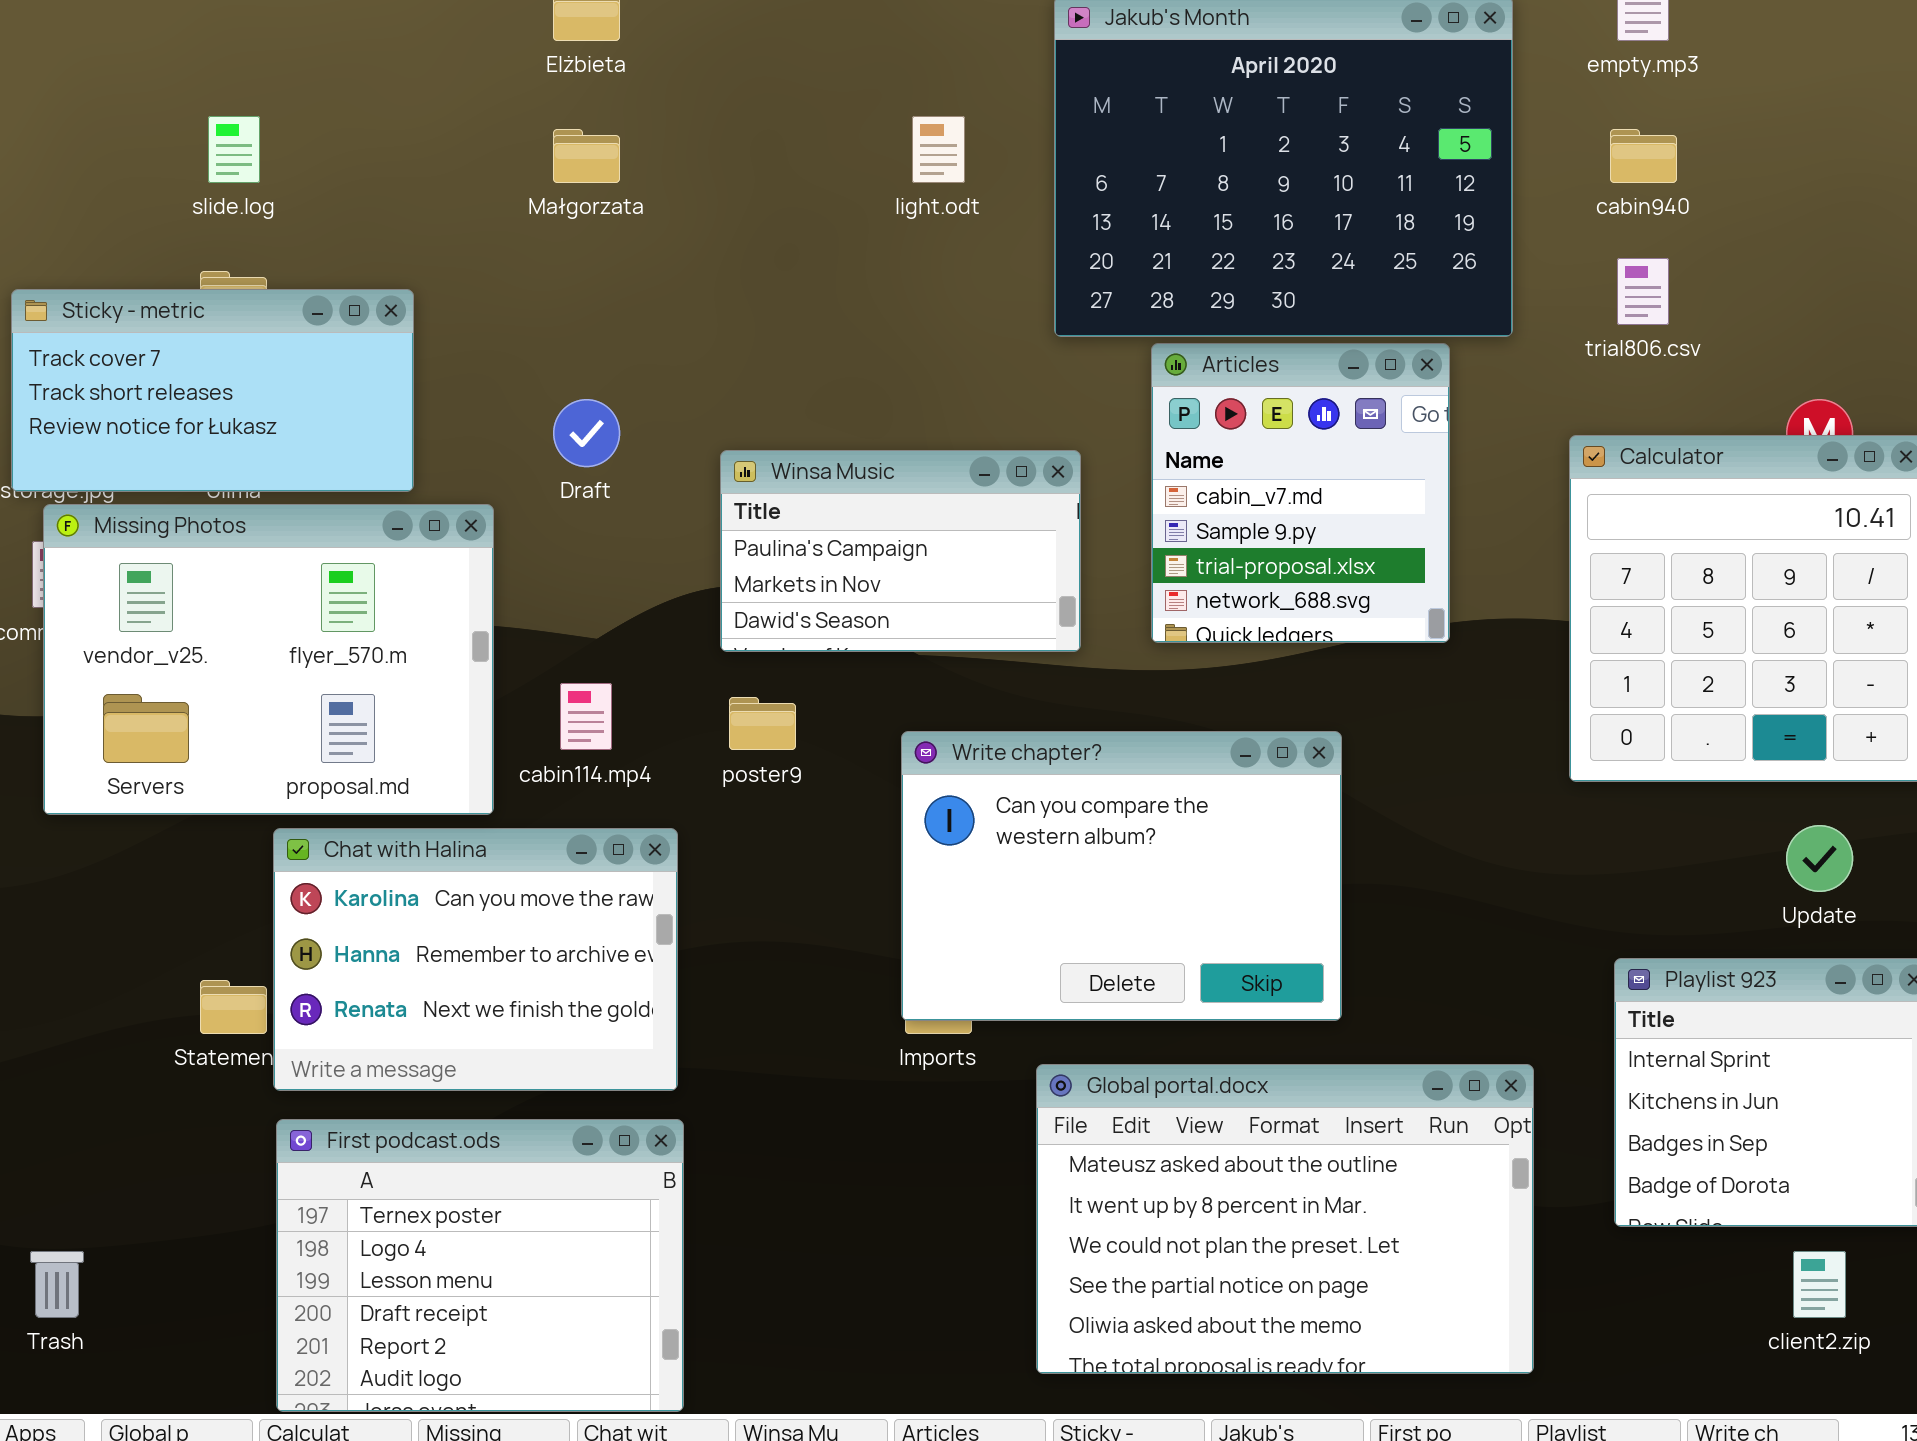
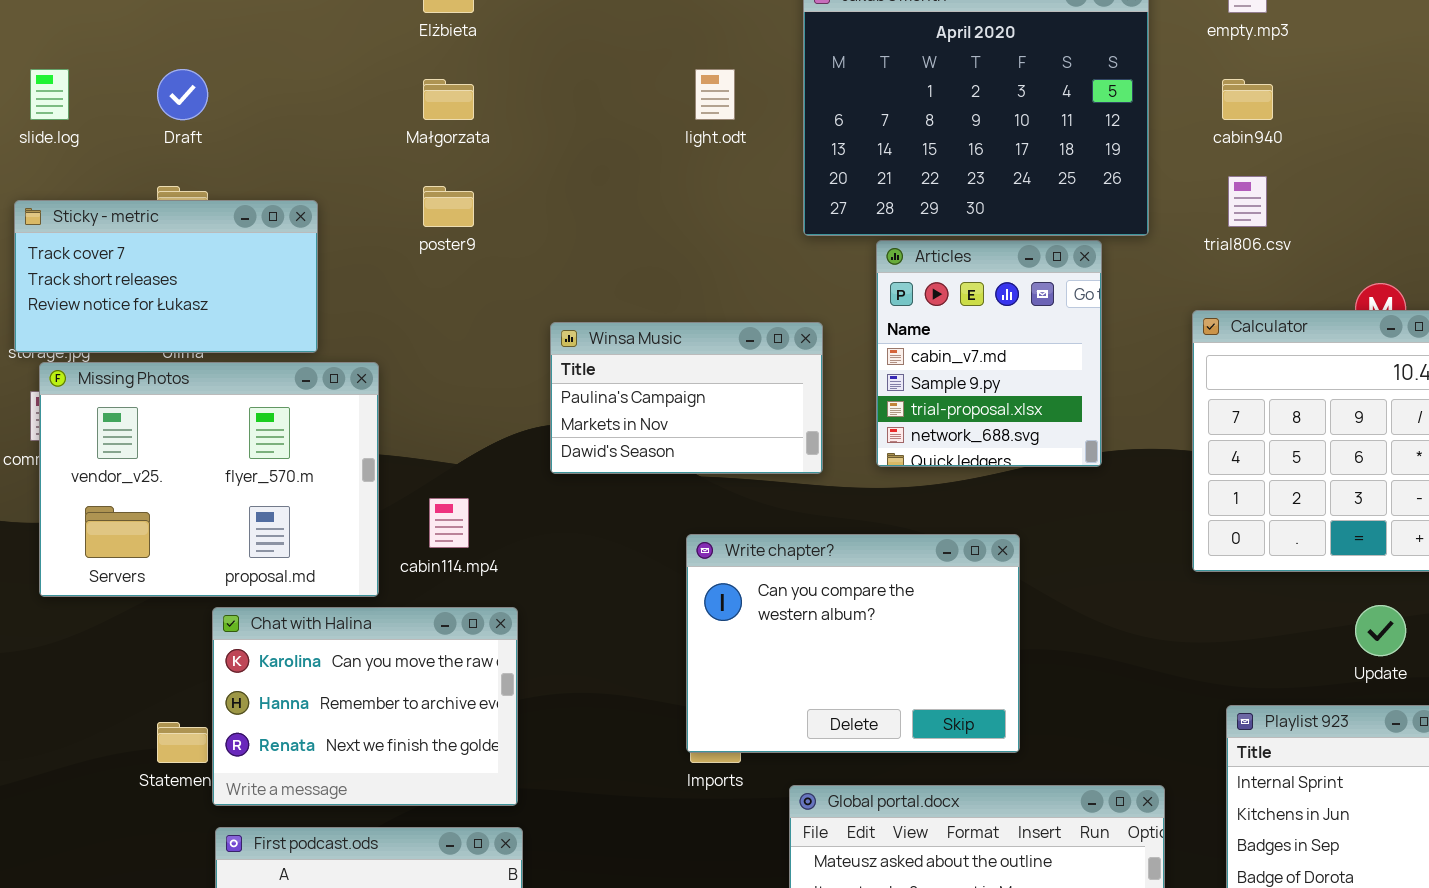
slide.log: [208,116,260,183] -> [30,69,69,120], moved
Draft: [553,399,620,467] -> [157,69,208,120], moved
poster9: [729,697,796,750] -> [423,186,474,227], moved

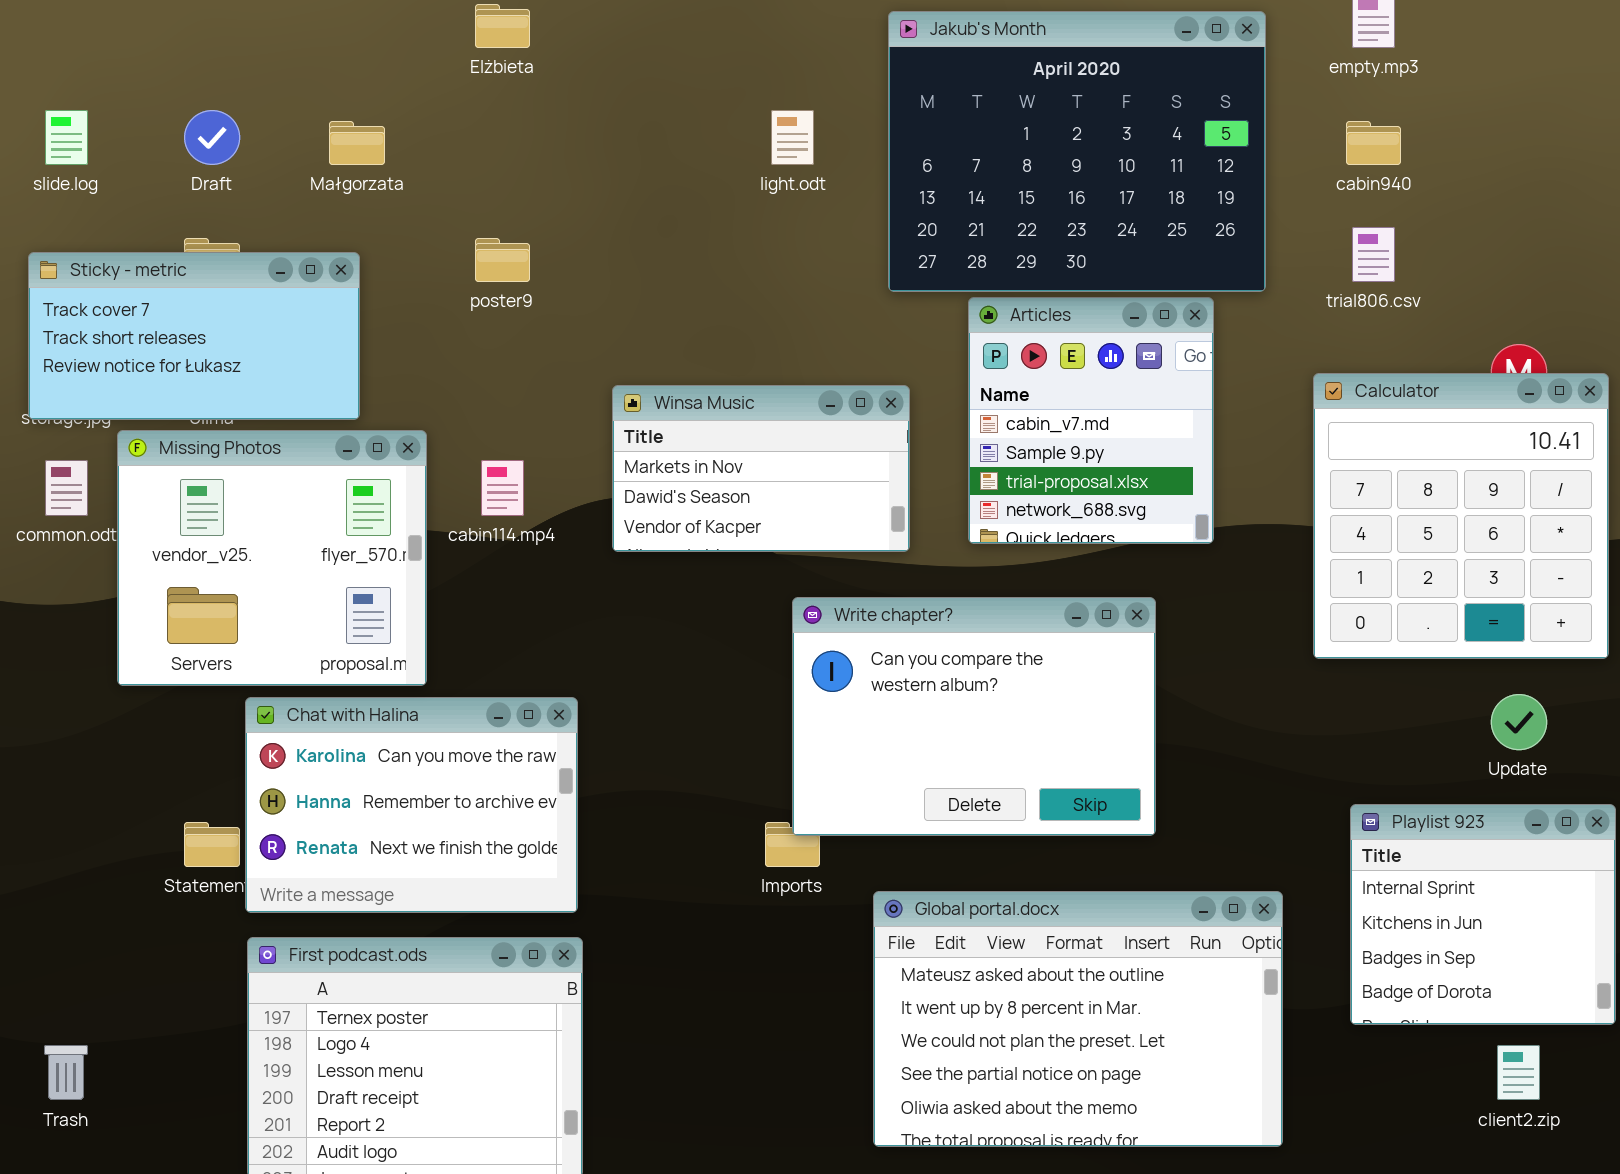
Małgorzata: [423,79,474,120] -> [329,121,385,165], moved
Winsa Music: [550,322,823,474] -> [612,385,910,552], scrolled down 1 row
Missing Photos: [39,362,379,597] -> [117,430,427,686], resized
cabin114.mp4: [429,498,469,548] -> [481,460,524,516], moved
Write chapter?: [686,534,1020,753] -> [792,597,1156,836], moved

